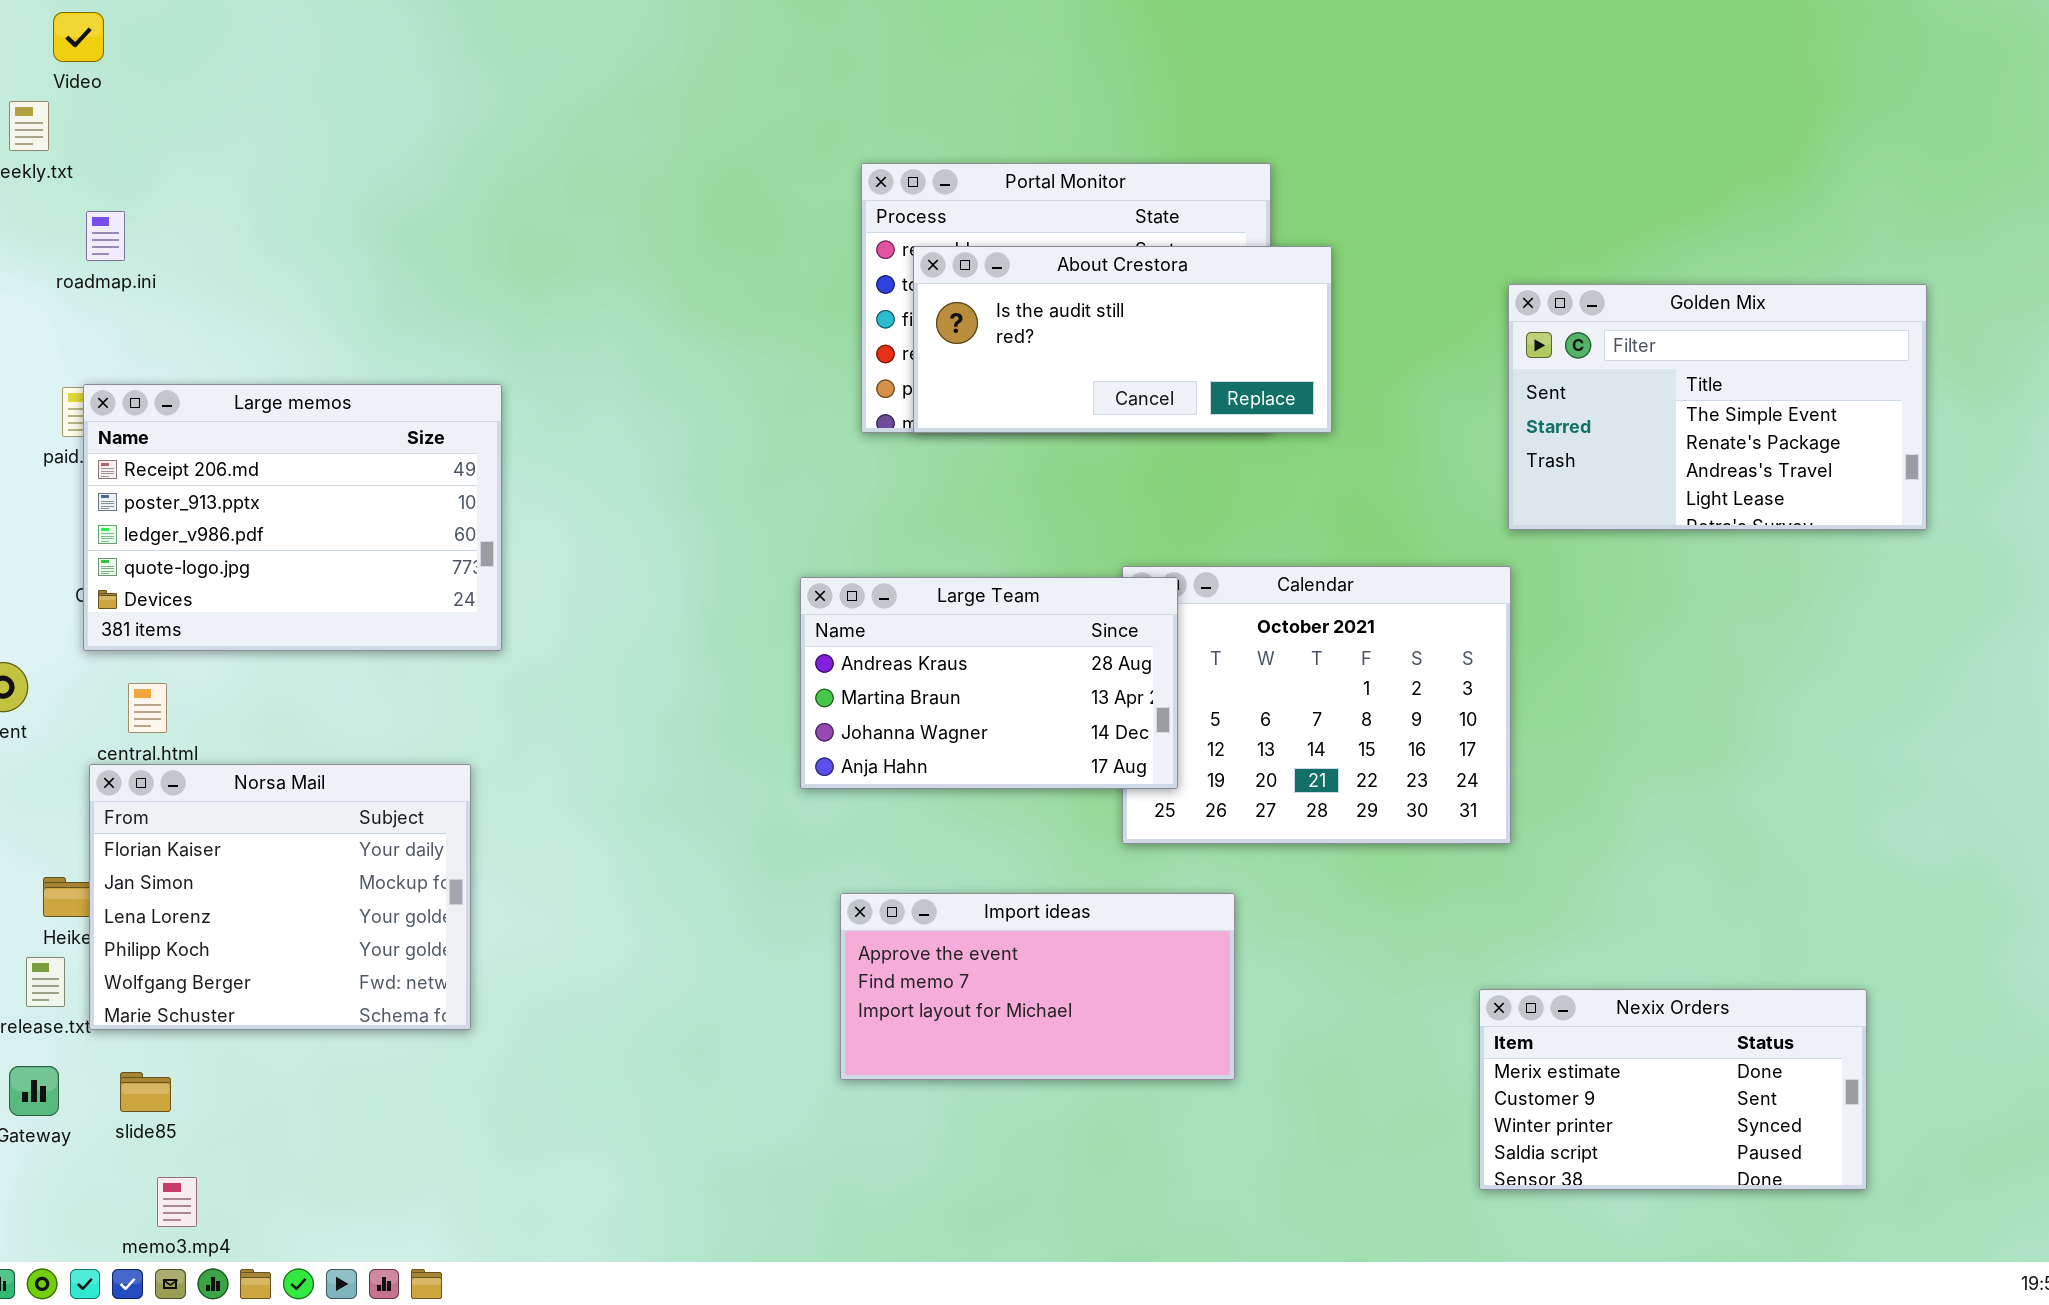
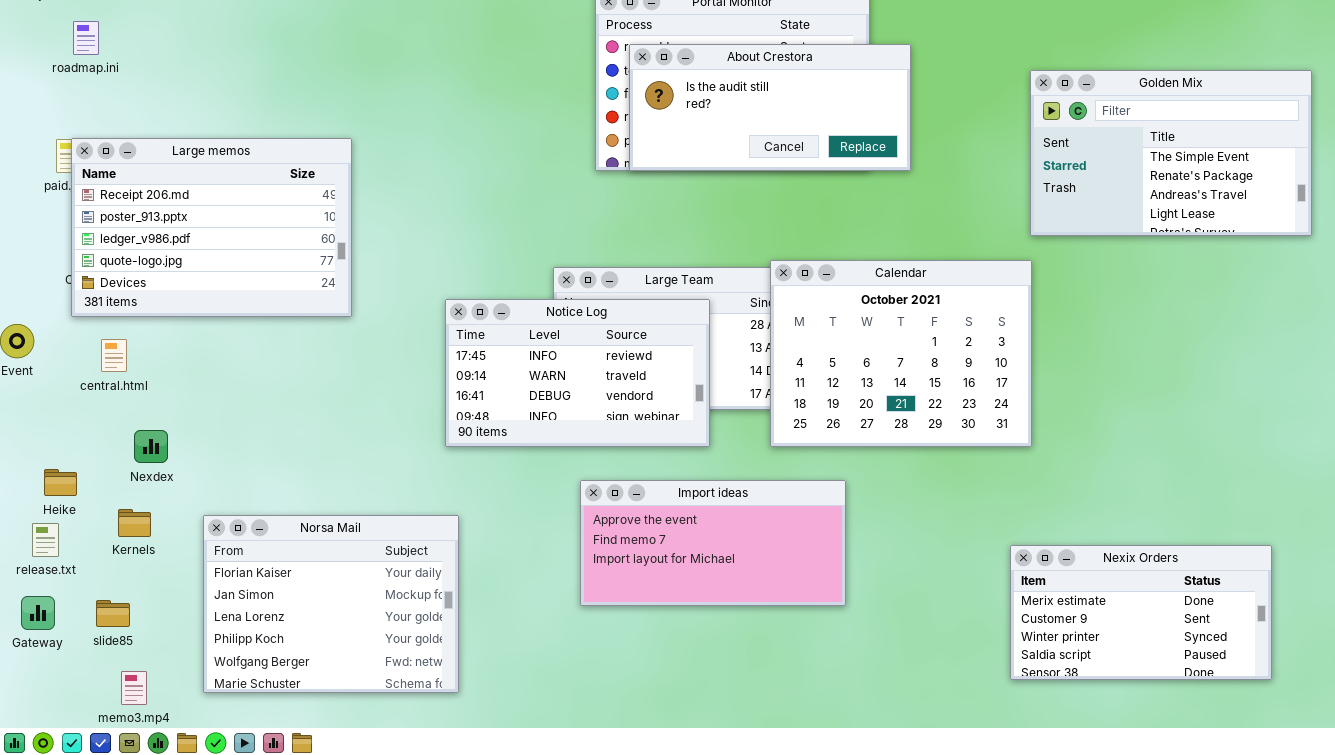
Calendar: [1122,566,1511,844] -> [770,260,1032,447], raised
Notice Log: none -> [445,299,710,447], opened
Norsa Mail: [89,764,471,1030] -> [203,515,459,693], moved

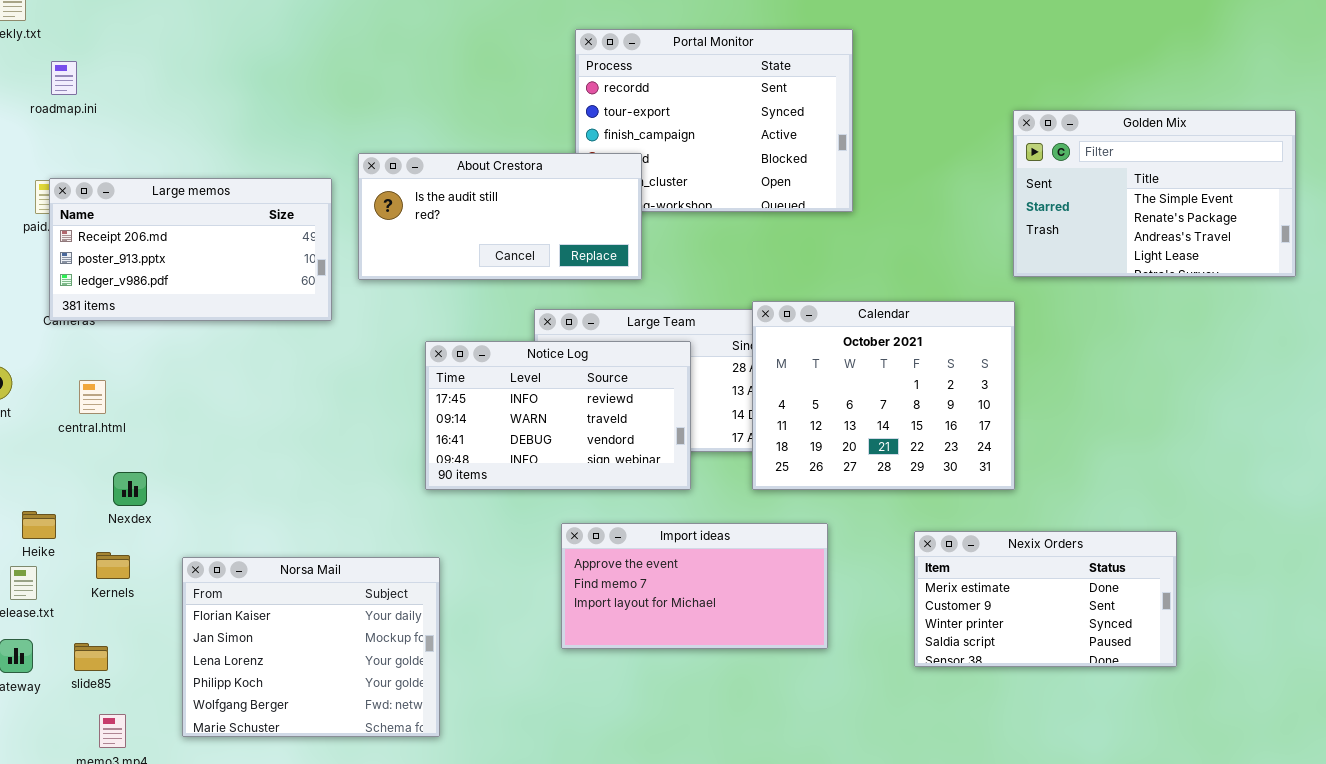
About Crestora: [629,44,911,171] -> [358,153,642,280], moved
Large memos: [71,138,352,317] -> [49,178,332,321], resized
Nexix Orders: [1010,545,1272,680] -> [914,531,1177,667], moved

